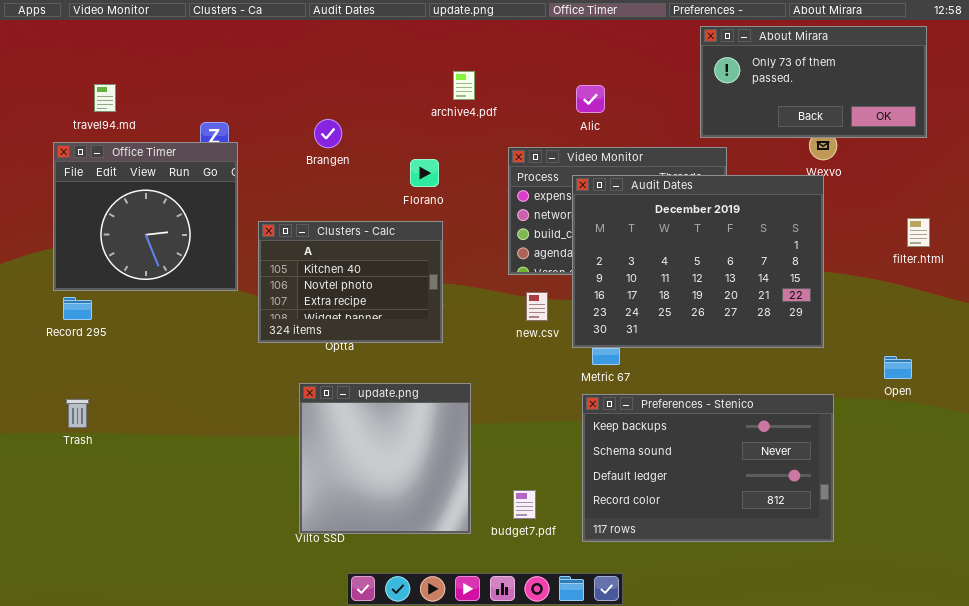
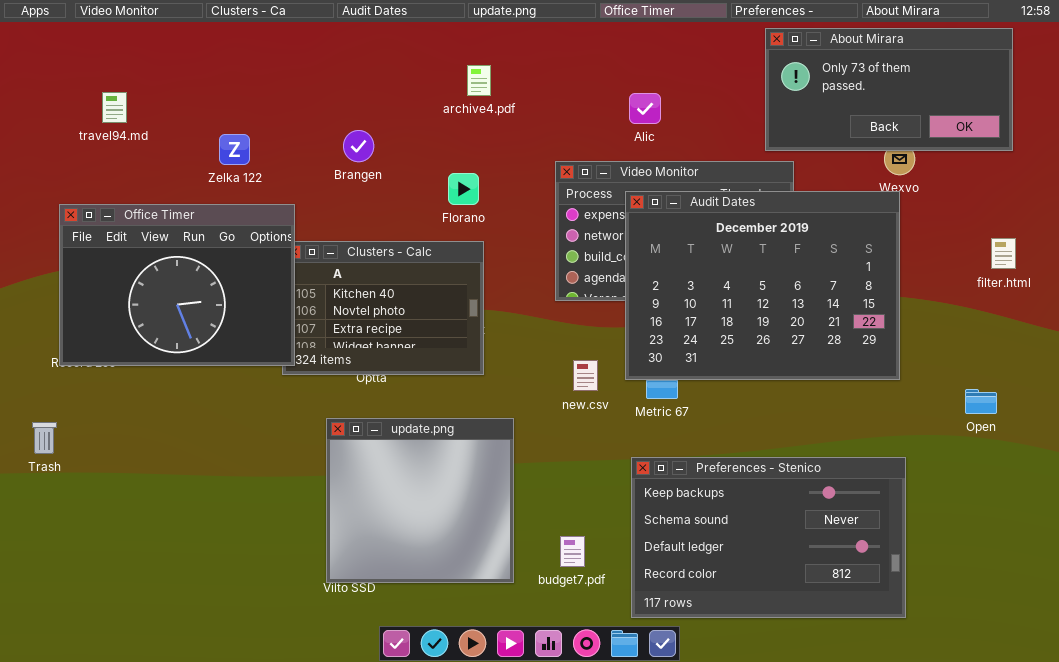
archive4.pdf: [453,71,475,100] -> [467,65,491,96], moved
Office Timer: [53,142,238,291] -> [59,204,295,366], moved, resized
new.csv: [526,292,548,321] -> [573,360,598,391], moved
Preferences - Stenico: [582,394,834,542] -> [631,457,906,618], moved
Trash: [66,399,89,428] -> [32,422,57,454], moved

